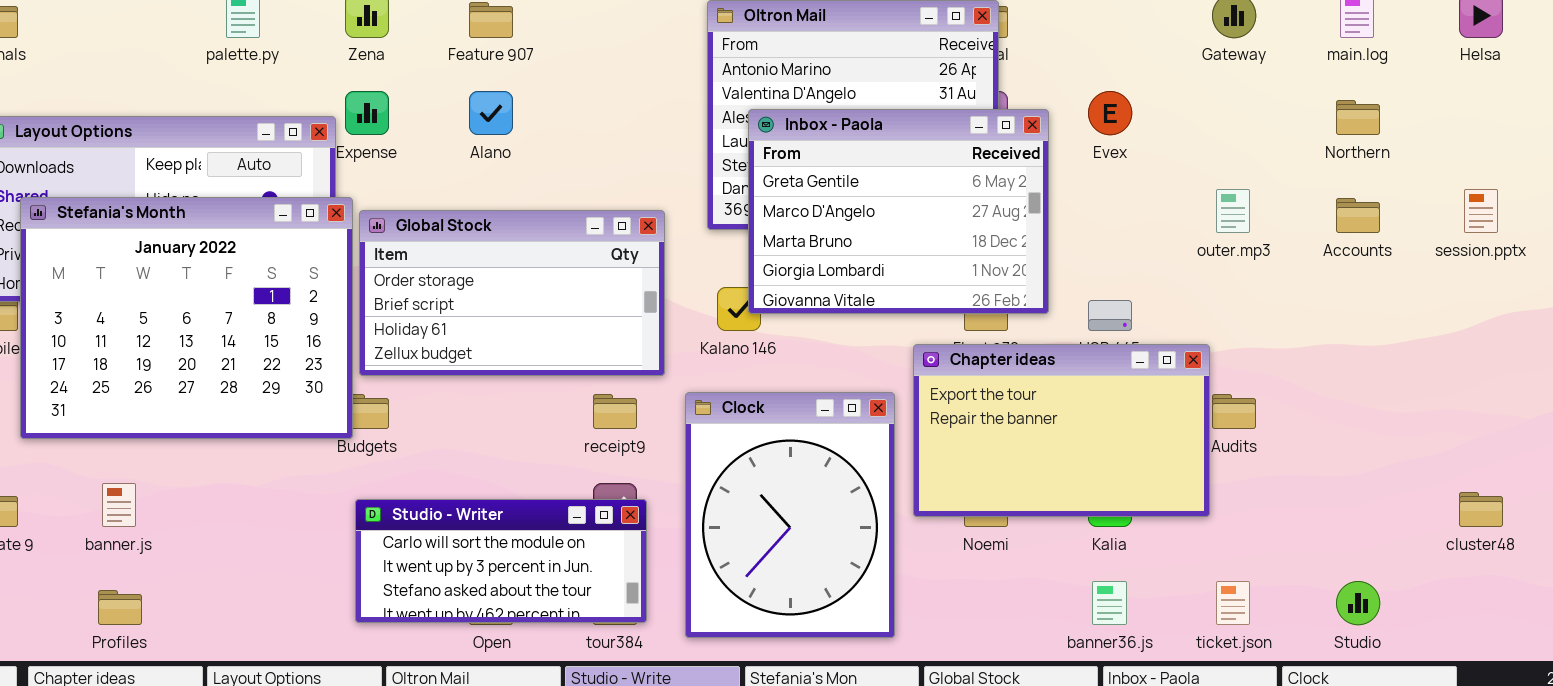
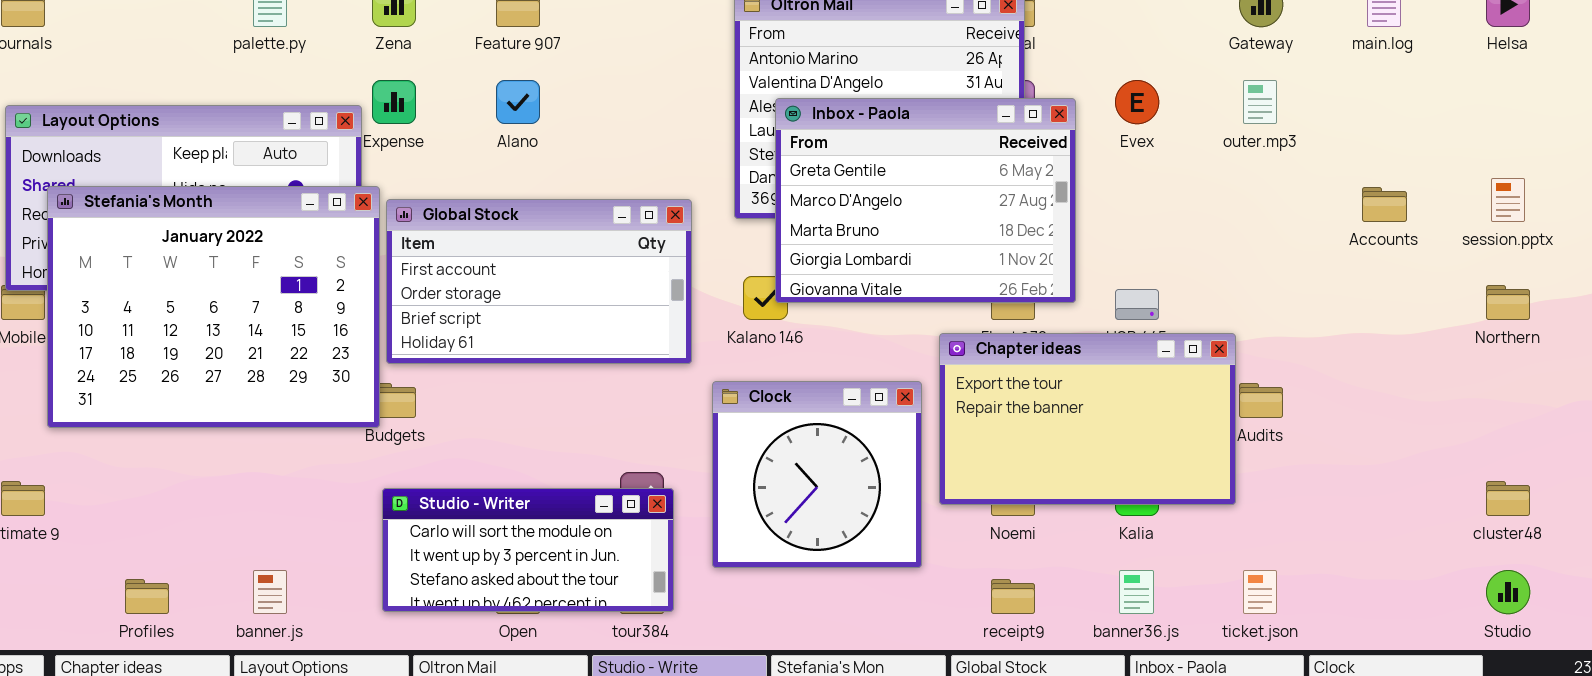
Northern: [1336,100,1380,135] -> [1486,285,1530,320], moved
outer.mp3: [1216,189,1250,233] -> [1243,80,1277,124], moved
Global Stock: [359,210,665,376] -> [386,199,692,364], scrolled up 1 row
Clock: [685,392,895,638] -> [712,381,922,568], resized
receipt9: [593,394,637,429] -> [991,579,1035,614], moved
banner.js: [102,483,136,527] -> [253,570,287,614], moved
Studio: [1336,581,1380,625] -> [1486,570,1530,614], moved

